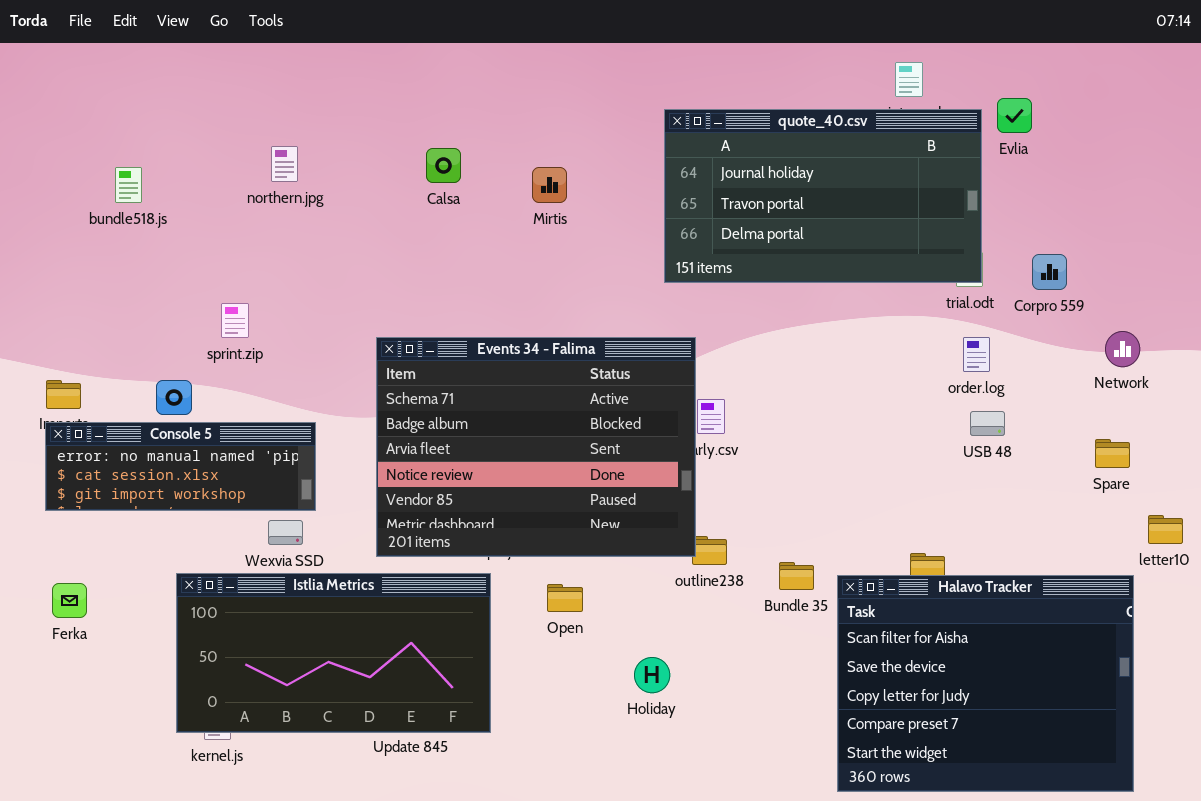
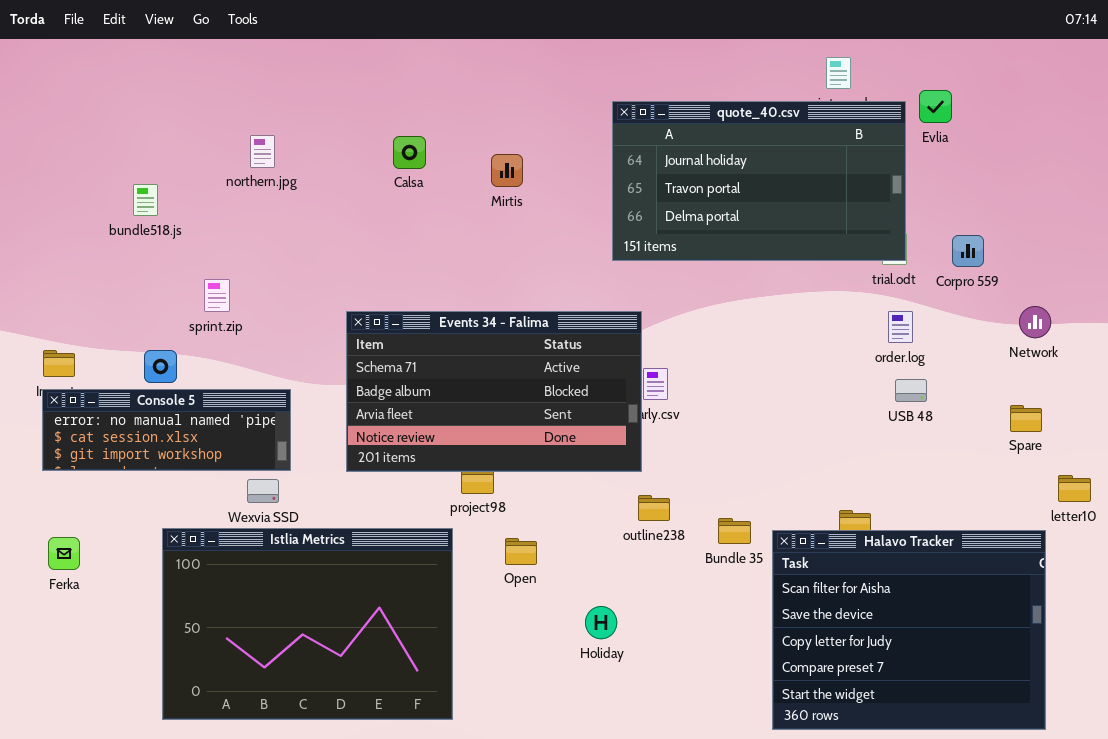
bundle518.js: [115,167,142,203] -> [133,184,158,216], moved
Events 34 - Falima: [376,337,696,557] -> [346,311,642,472], resized
Istlia Metrics: [176,573,491,733] -> [162,528,453,720], resized

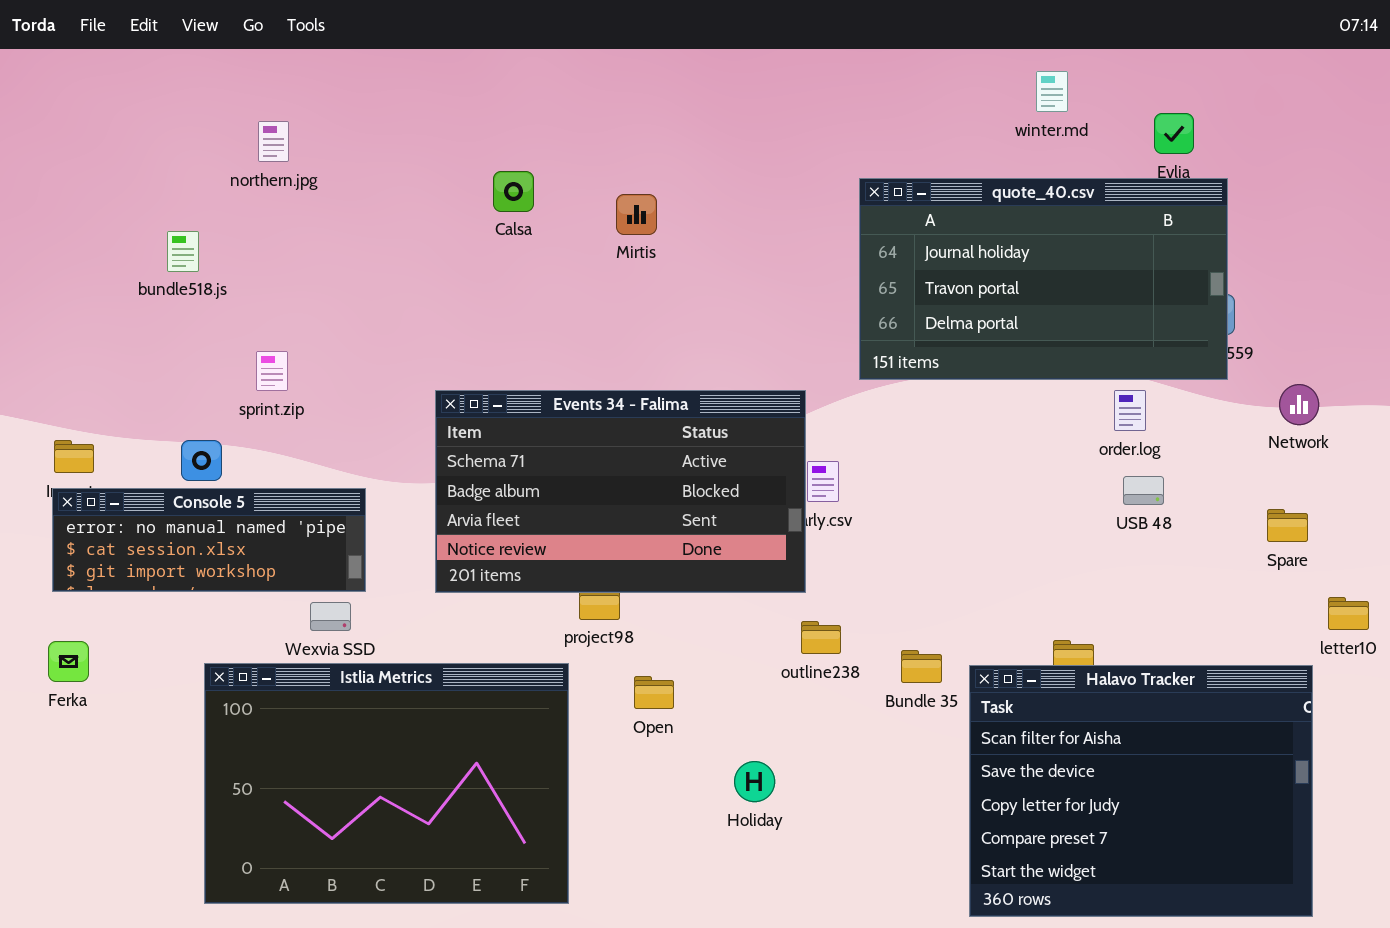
quote_40.csv: [612,101,906,261] -> [859,178,1228,380], moved
northern.jpg: [250,135,275,168] -> [258,121,289,162], moved
Ferka: [48,537,80,570] -> [48,641,89,682], moved

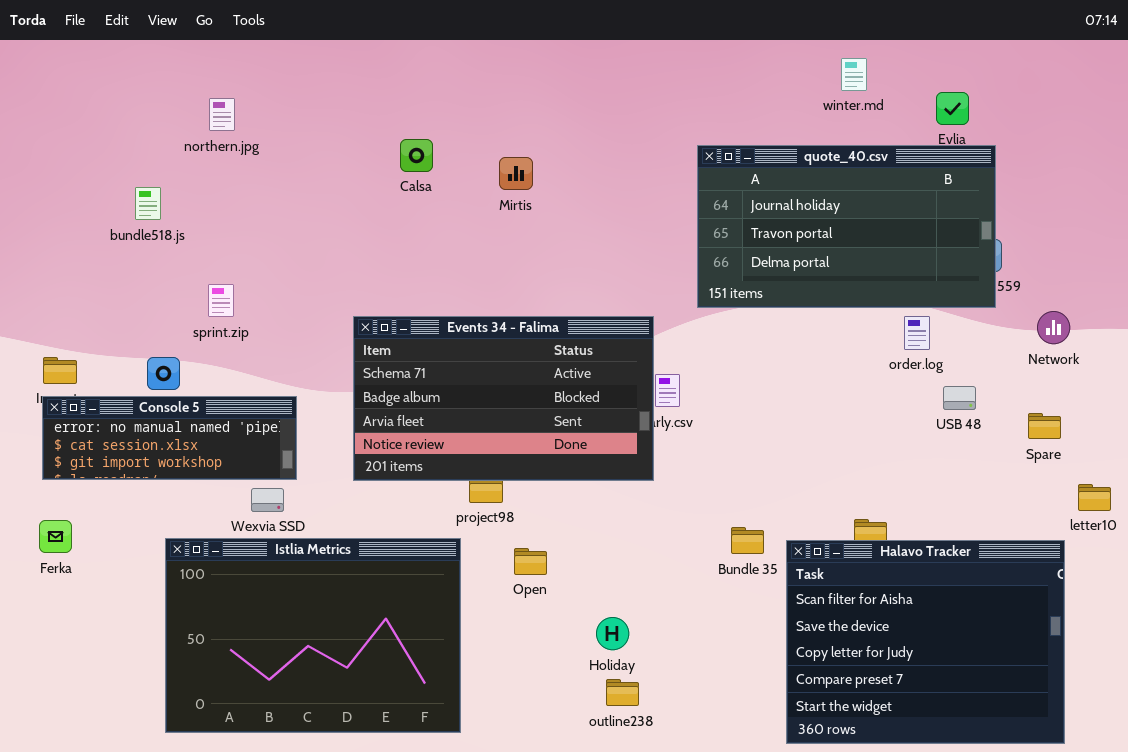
USB 48: [1123,476,1164,505] -> [943,386,976,410], moved
outline238: [801,621,841,654] -> [606,679,639,706], moved

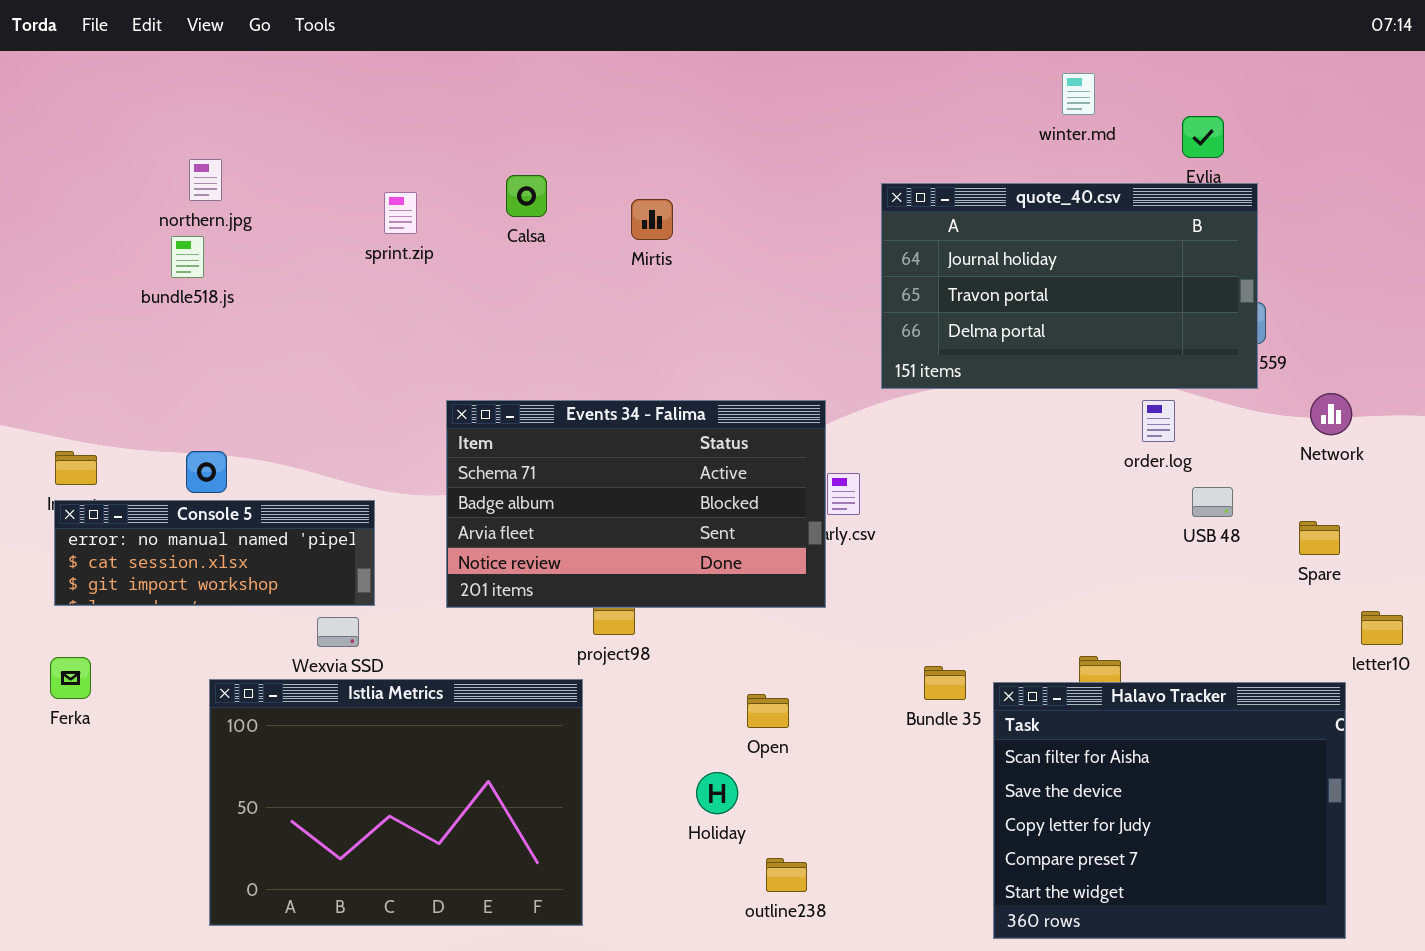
northern.jpg: [209,98,235,131] -> [189,159,222,201], moved
sprint.zip: [208,284,234,317] -> [384,192,417,234], moved
Open: [514,548,547,575] -> [747,694,789,728], moved
Holiday: [596,617,629,650] -> [696,772,738,814], moved

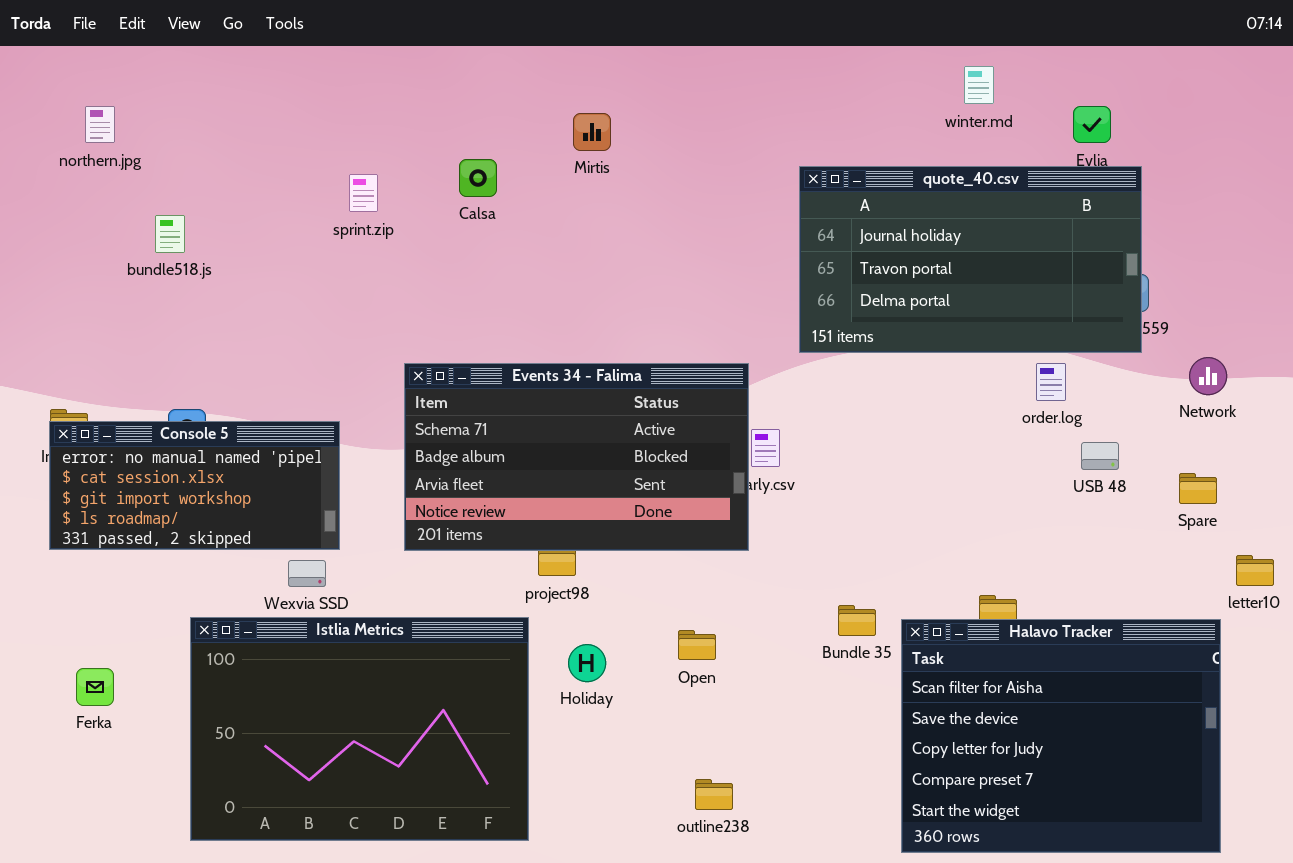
northern.jpg: [189,159,222,201] -> [85,106,115,143], moved
Mirtis: [631,199,673,240] -> [573,113,611,151], moved
Console 5: [54,500,375,606] -> [49,421,340,550], resized
Ferka: [50,657,91,699] -> [76,668,114,706], moved
Holiday: [696,772,738,814] -> [568,644,606,682], moved

